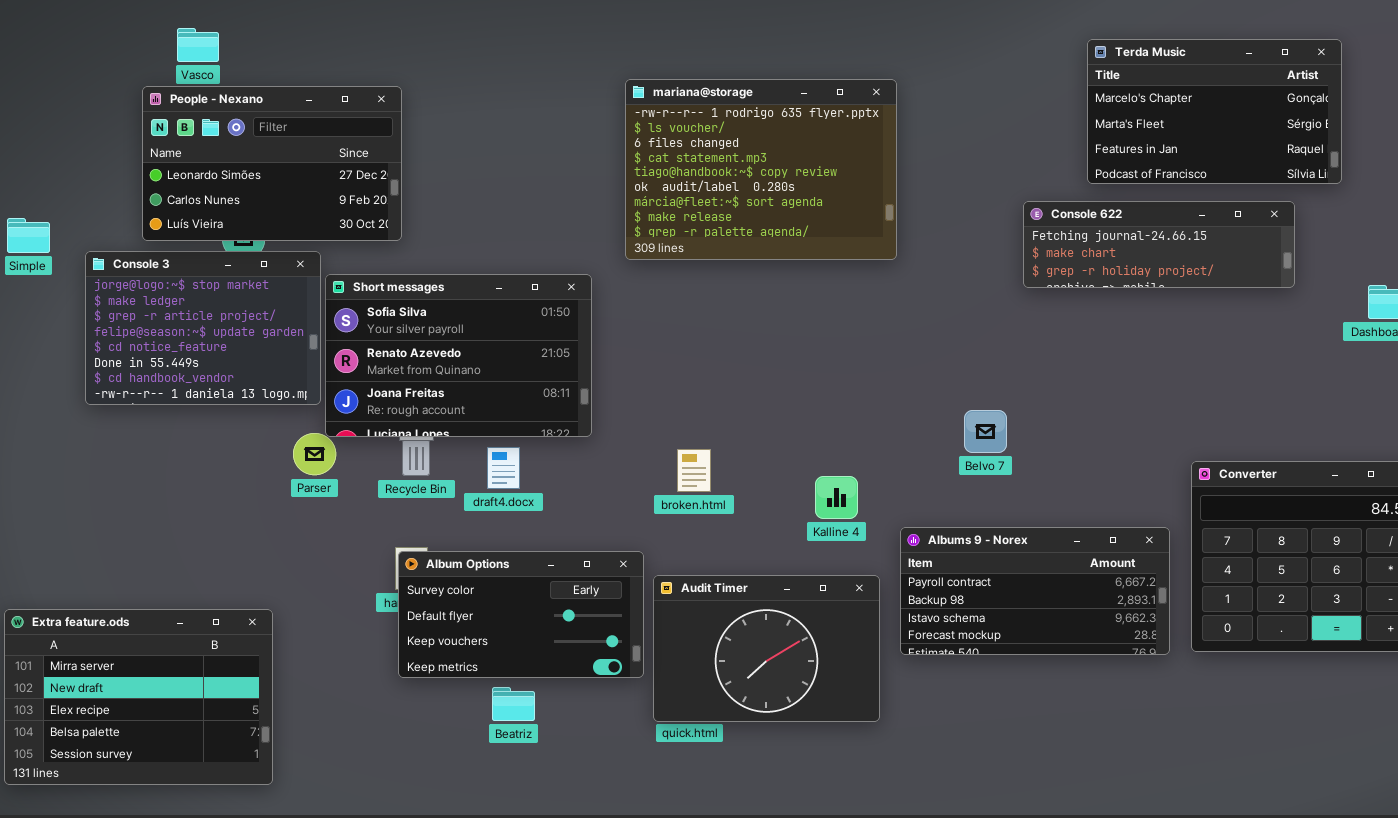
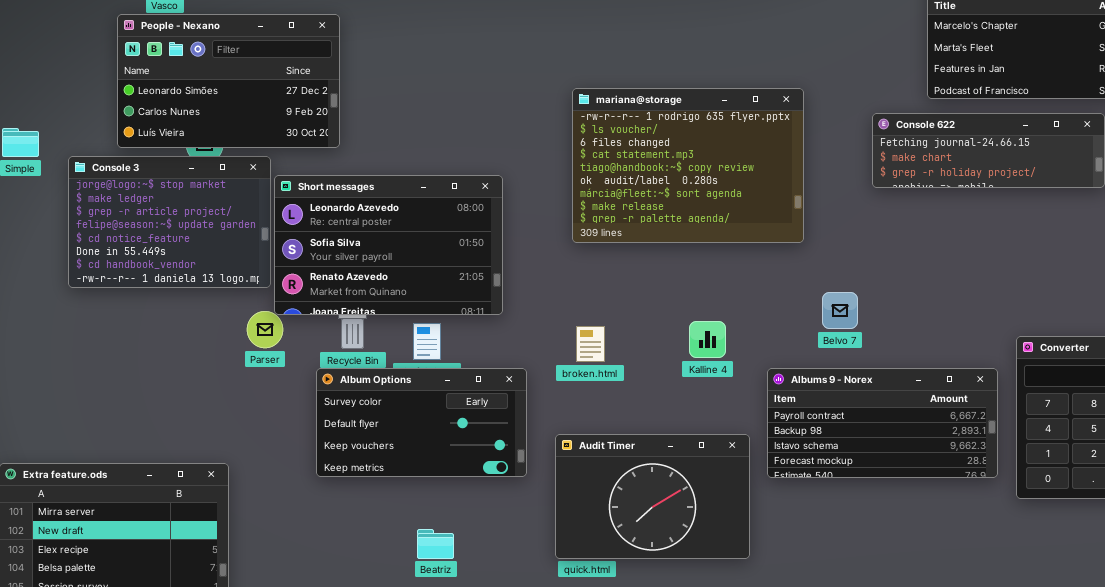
mariana@storage: [625,79,897,260] -> [572,88,804,243], moved
Short messages: [325,274,592,437] -> [274,175,503,315], scrolled up 1 row
Kalline 4: [815,476,858,519] -> [689,321,726,358], moved
Albums 9 - Norex: [900,527,1170,655] -> [767,368,998,478], moved
Album Options: [398,551,644,678] -> [316,368,527,477], moved

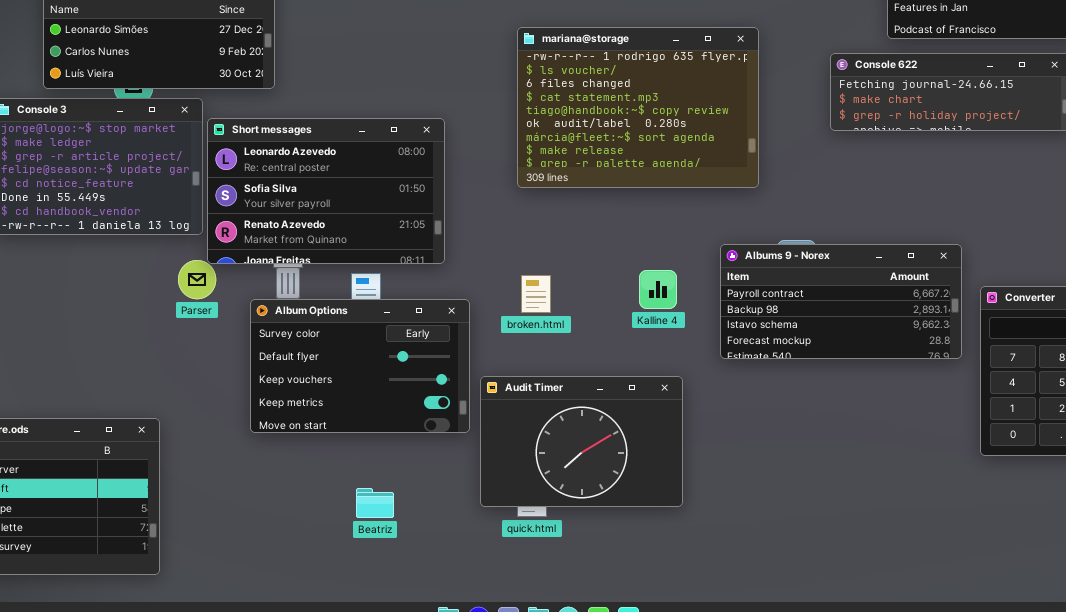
Album Options: [316,368,527,477] -> [250,299,470,433], resized
Albums 9 - Norex: [767,368,998,478] -> [720,244,962,359], moved
Audit Timer: [555,434,750,559] -> [480,376,683,507], moved

